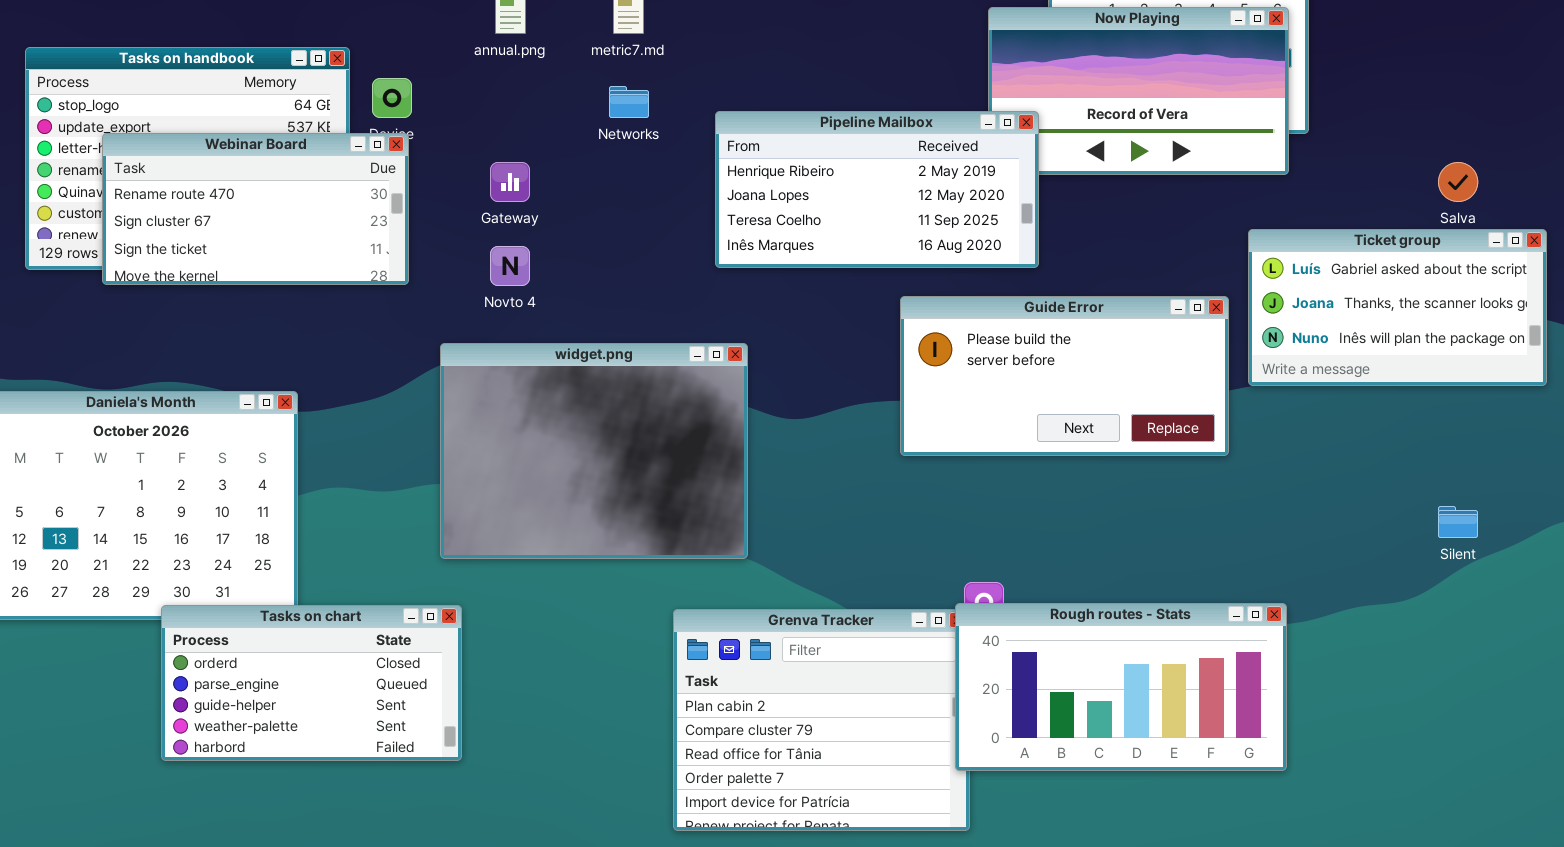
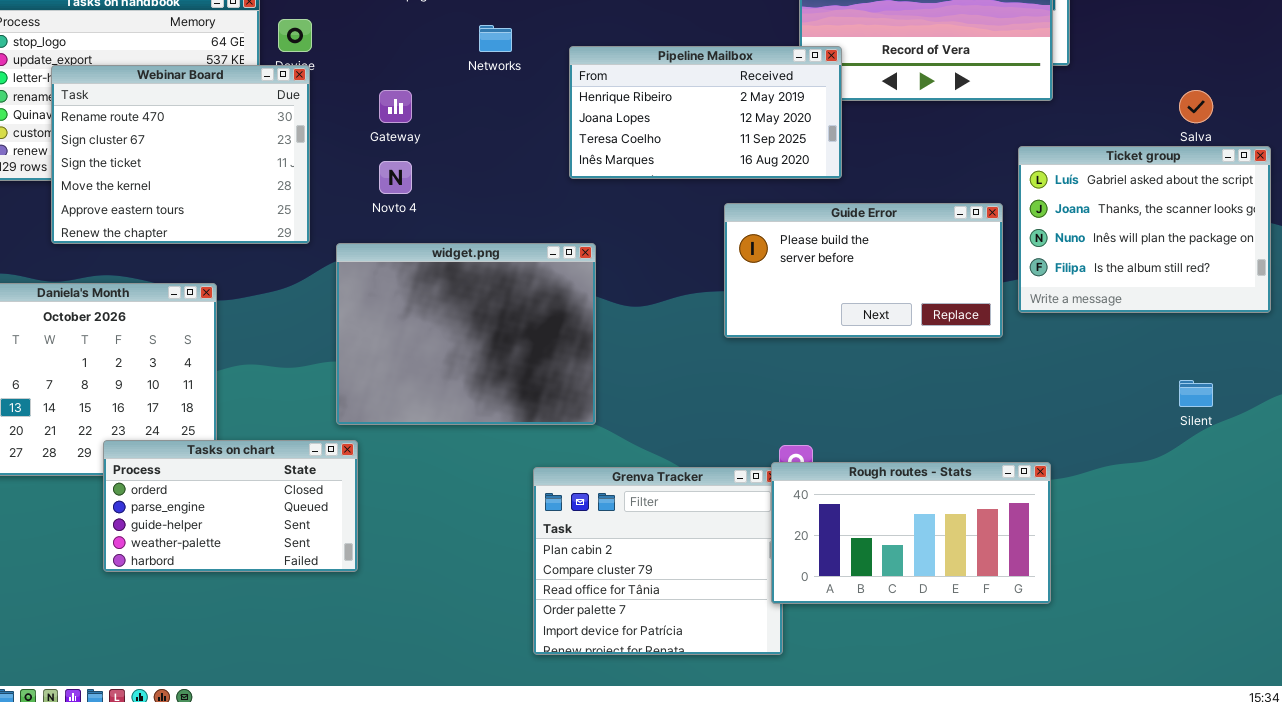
Webinar Board: [102,133,409,285] -> [51,65,310,244], resized
Ticket group: [1248,229,1547,386] -> [1018,146,1271,313], resized
Tasks on chart: [161,605,462,761] -> [103,440,358,572], moved

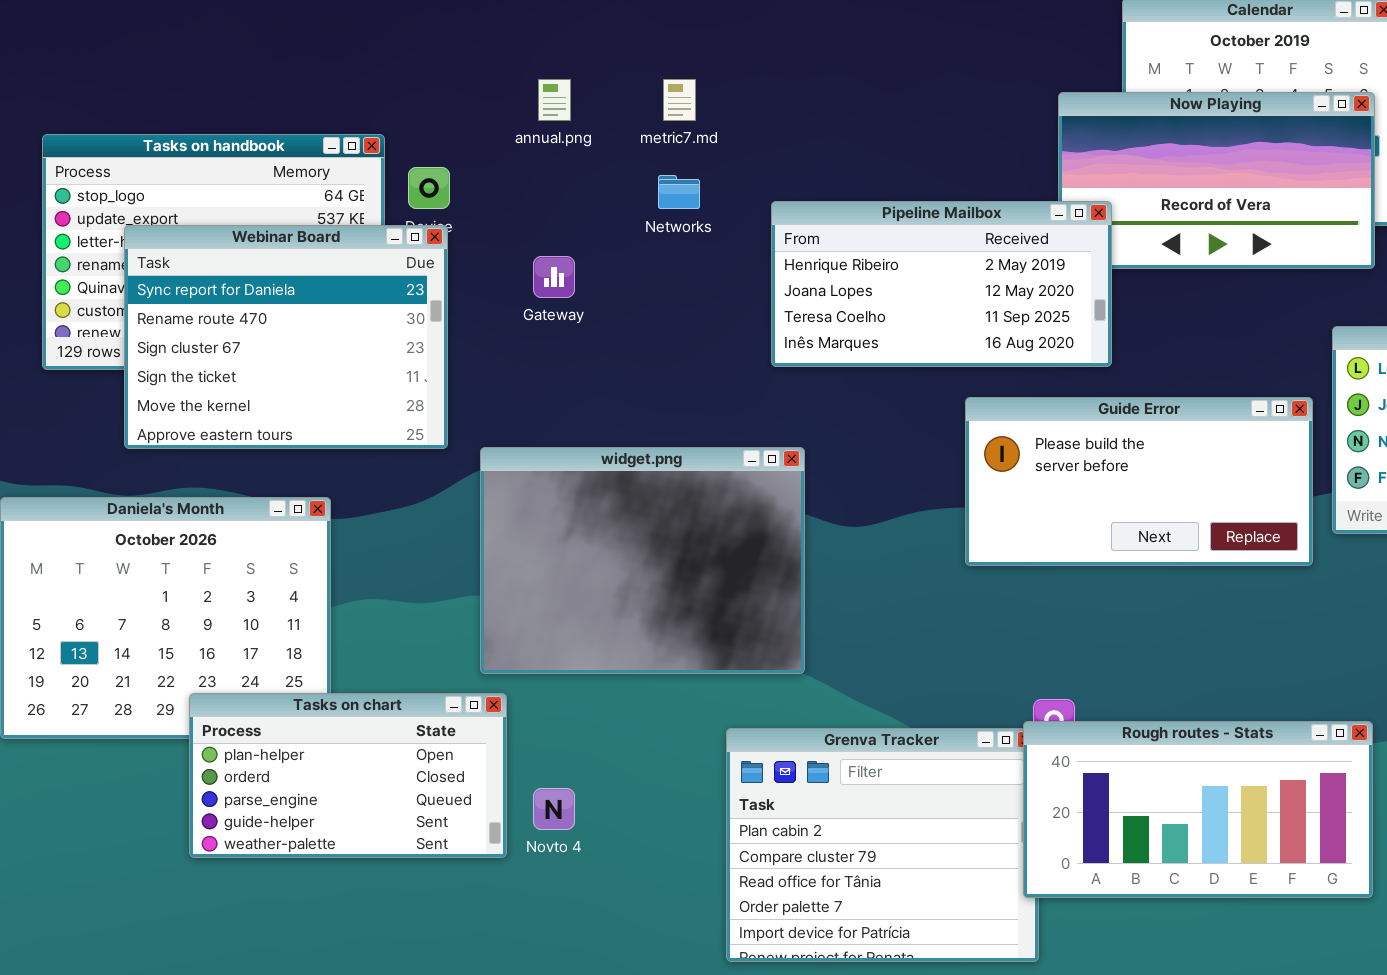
Webinar Board: [51,65,310,244] -> [124,225,448,449], scrolled up 1 row
Novto 4: [379,161,412,194] -> [533,788,575,830], moved
Tasks on chart: [103,440,358,572] -> [189,693,507,858], scrolled up 1 row

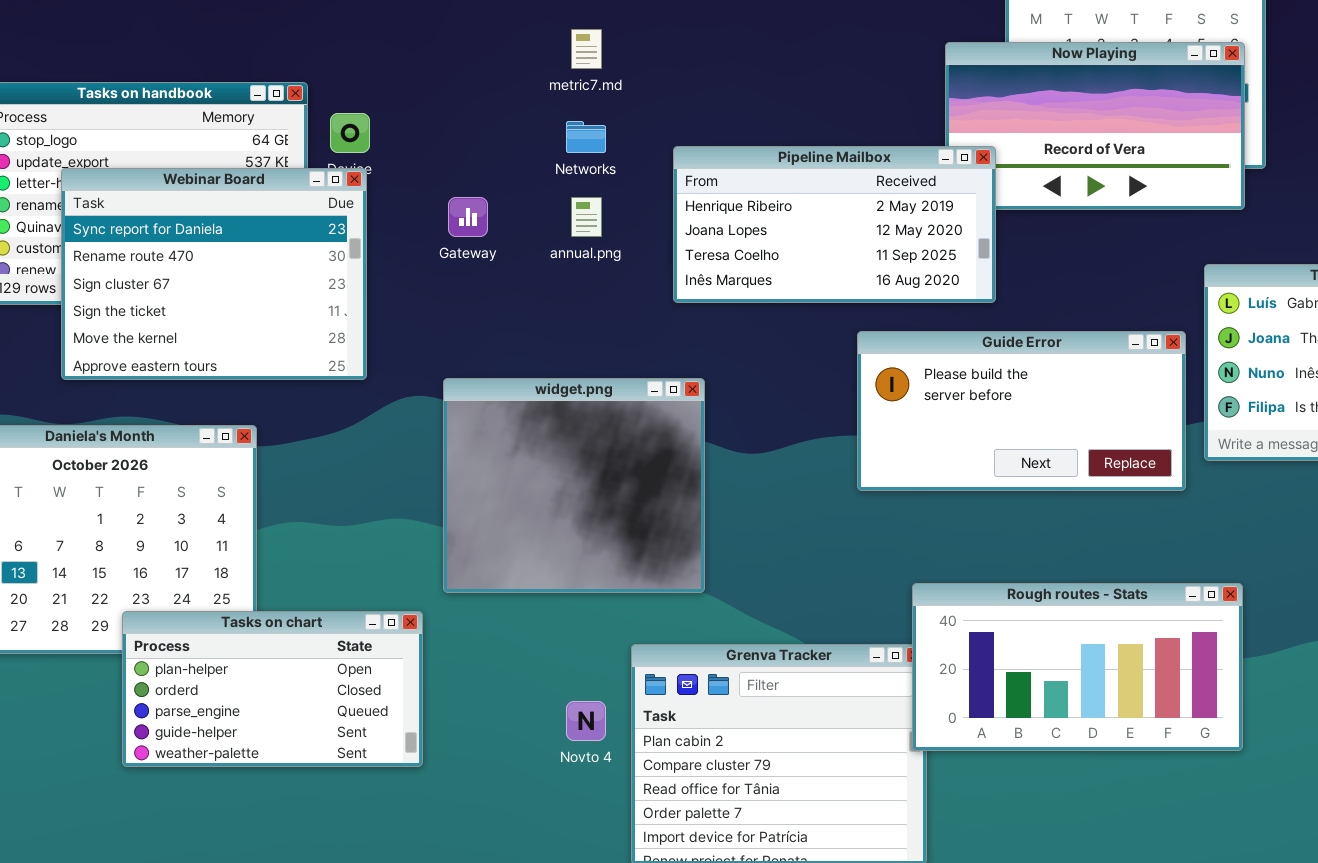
annual.png: [538,79,571,121] -> [571,197,602,237], moved
widget.png: [480,447,805,674] -> [443,378,705,593], resized
Rough routes - Stats: [1023,721,1373,898] -> [912,583,1243,751], moved
Novto 4: [533,788,575,830] -> [566,701,606,741], moved

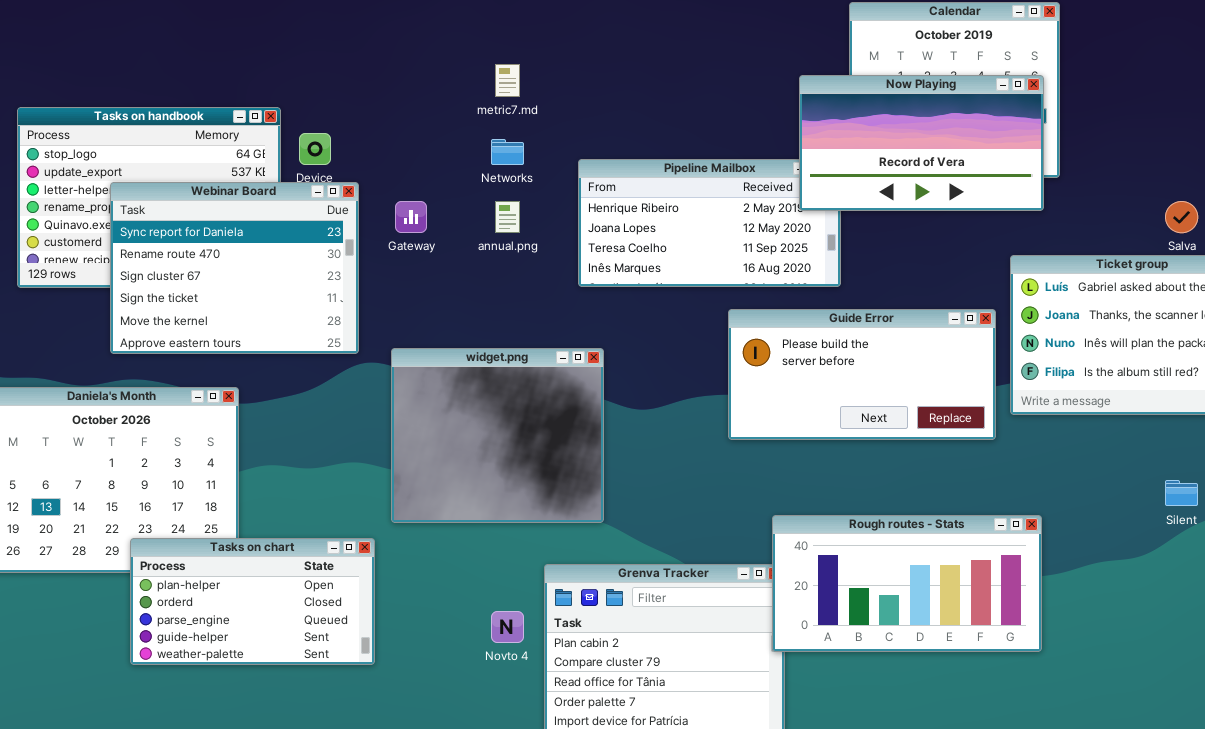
Now Playing: [945,42,1245,210] -> [799,75,1044,211], raised
Webinar Board: [61,168,367,380] -> [110,182,359,354], moved

